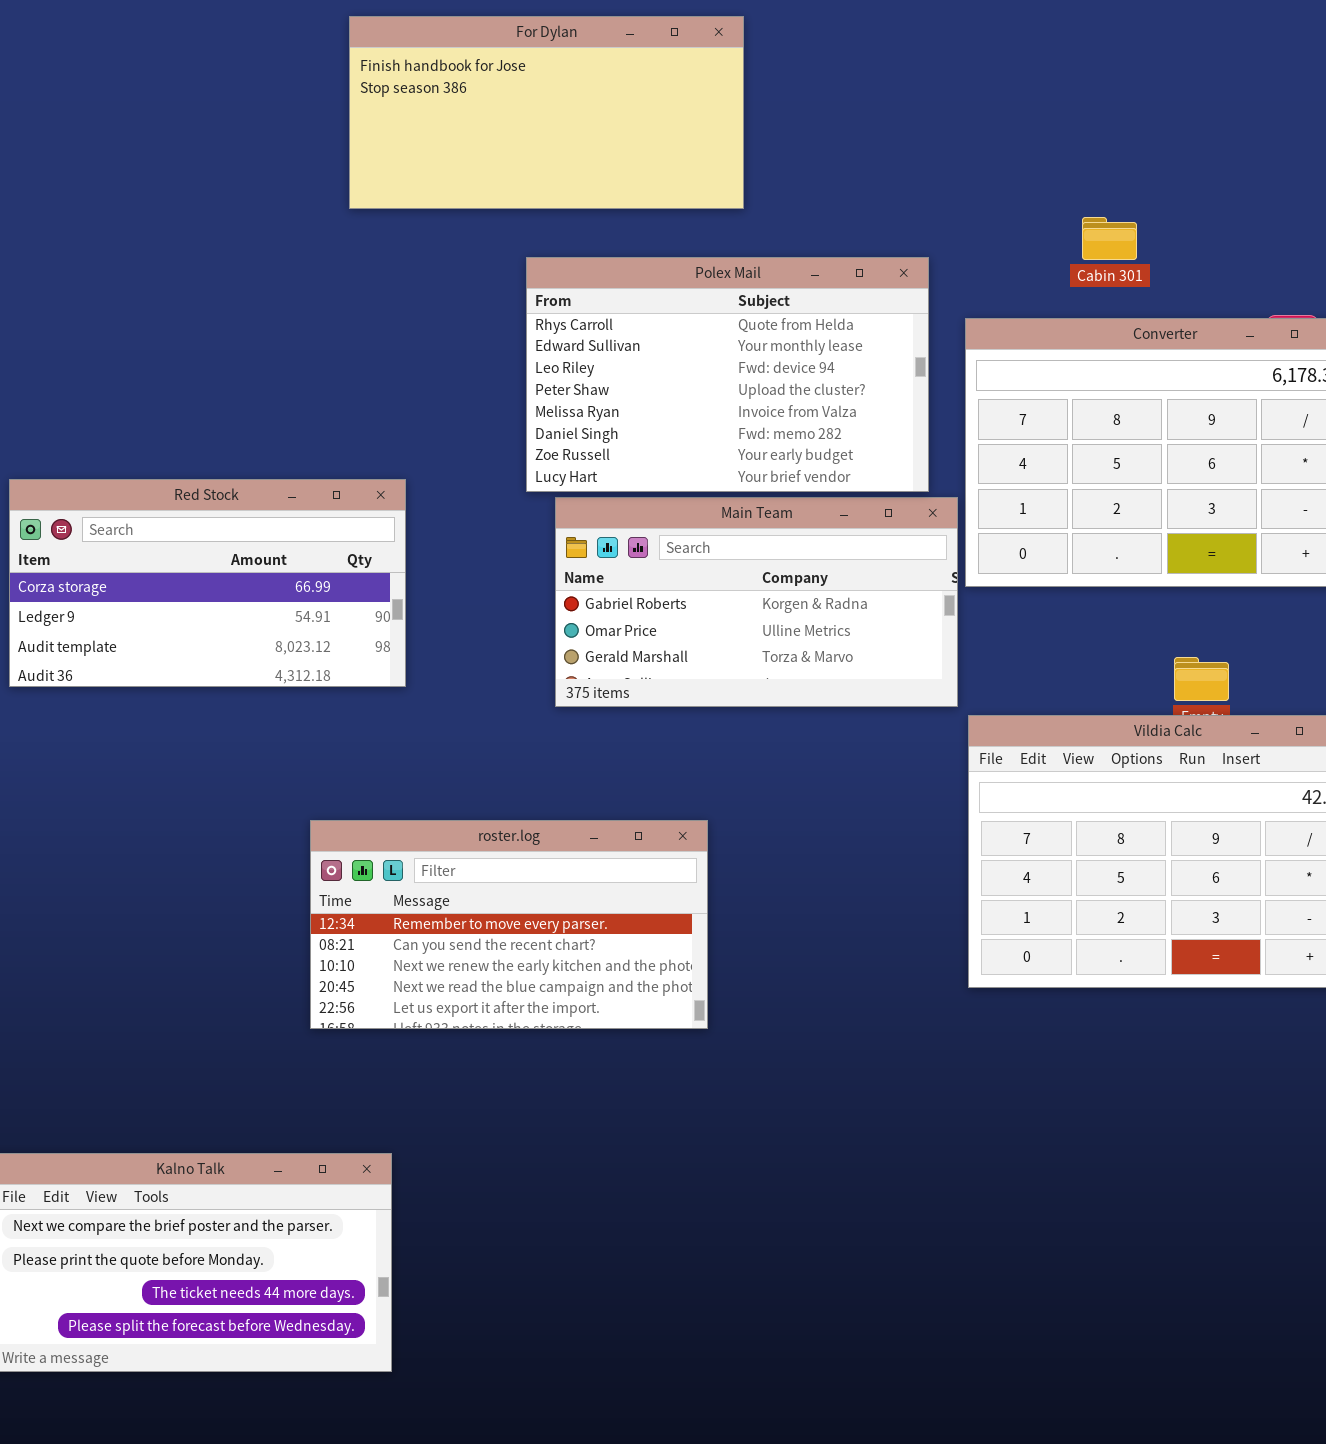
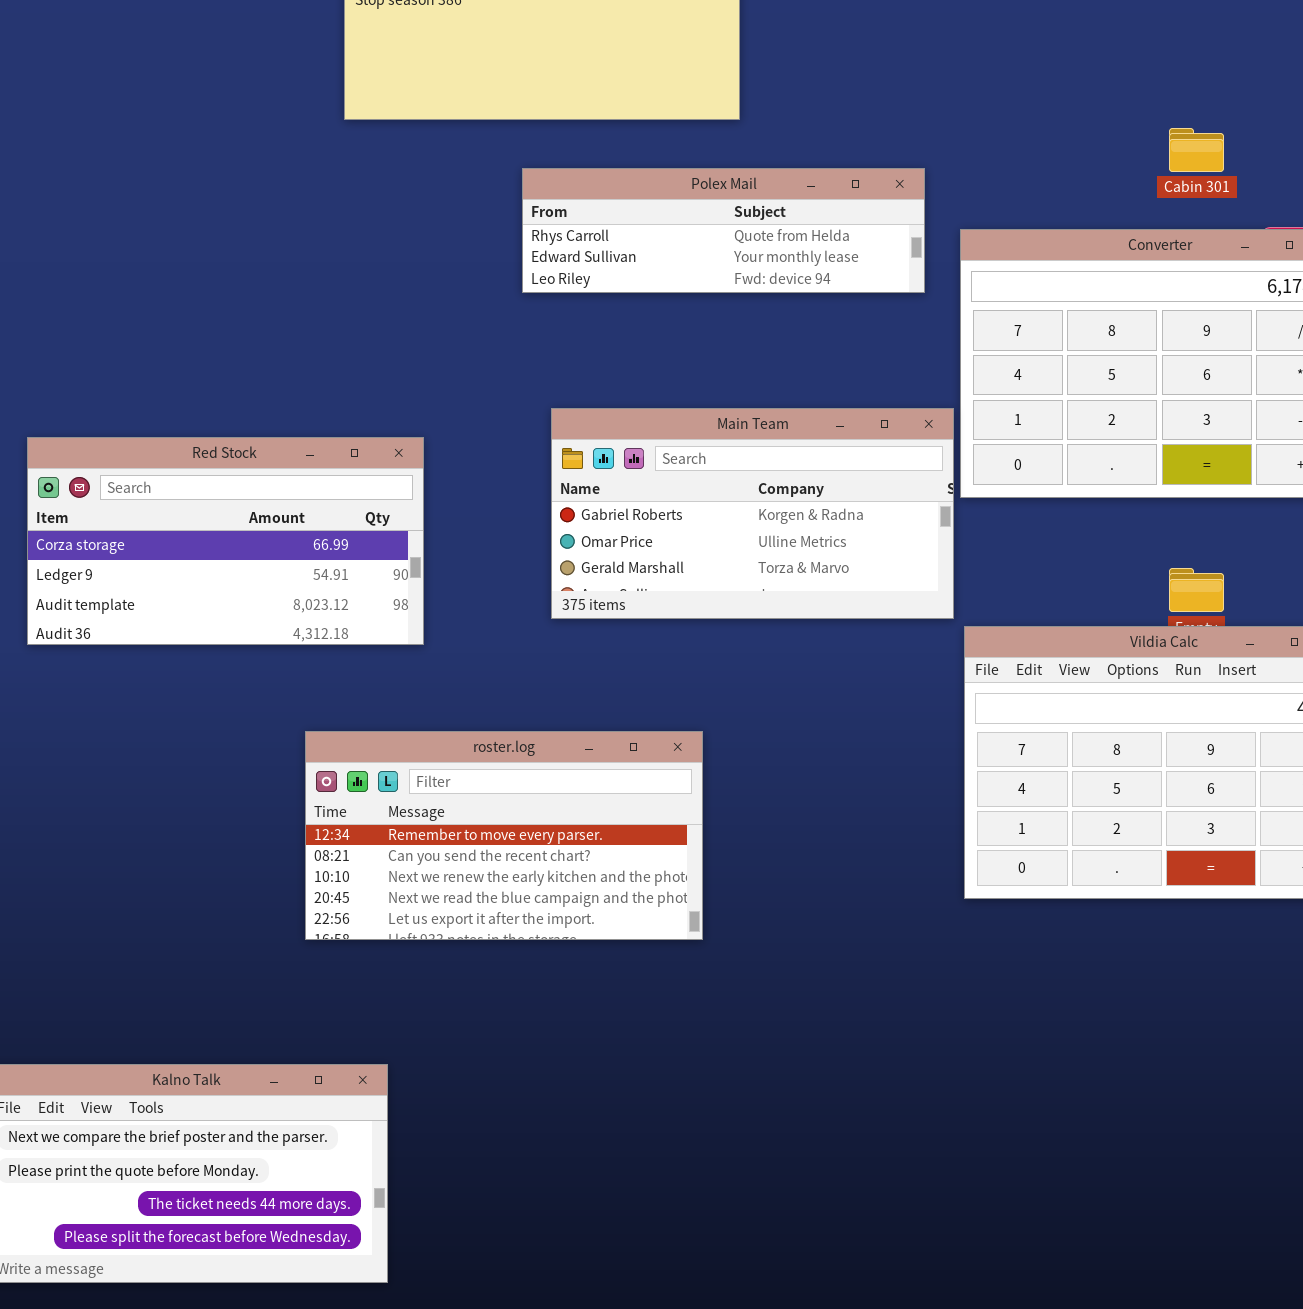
Cabin 301: [1082,217,1137,260] -> [1169,128,1224,172], moved
Polex Mail: [526,257,929,492] -> [522,168,925,293], resized
Red Stock: [9,479,406,687] -> [27,437,424,645], moved

